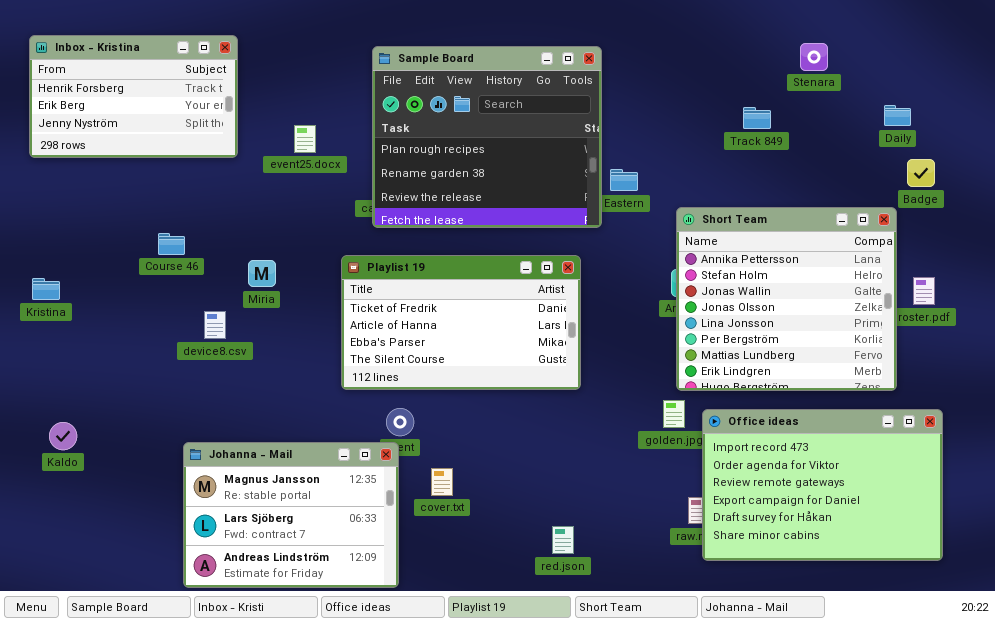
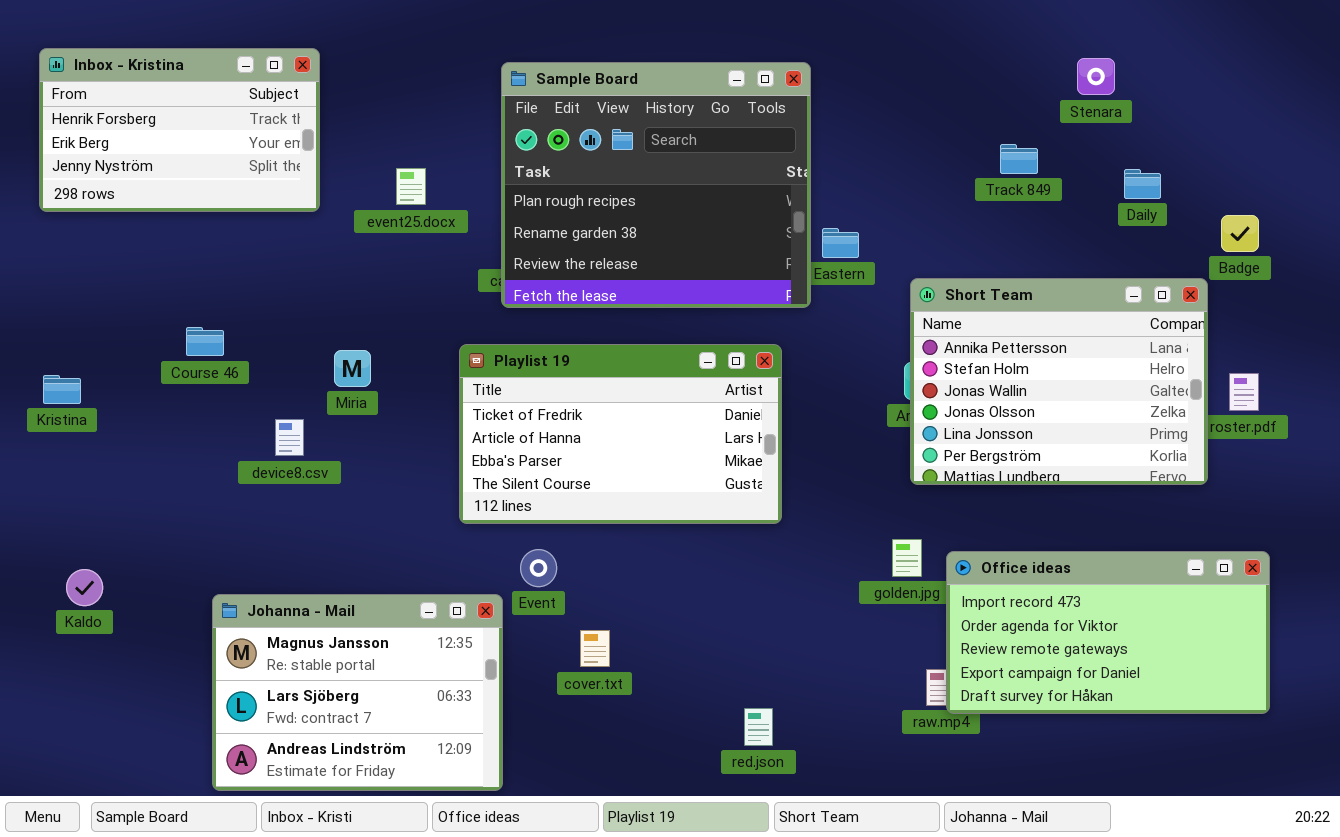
Daily: [884,105,911,126] -> [1124,169,1161,199], moved
Short Team: [676,207,897,391] -> [910,278,1208,485], resized
Course 46: [158,233,185,255] -> [186,327,224,356], moved
Office ideas: [702,409,943,561] -> [946,551,1270,714], resized
Johanna - Mail: [183,442,399,588] -> [212,594,503,791], moved

